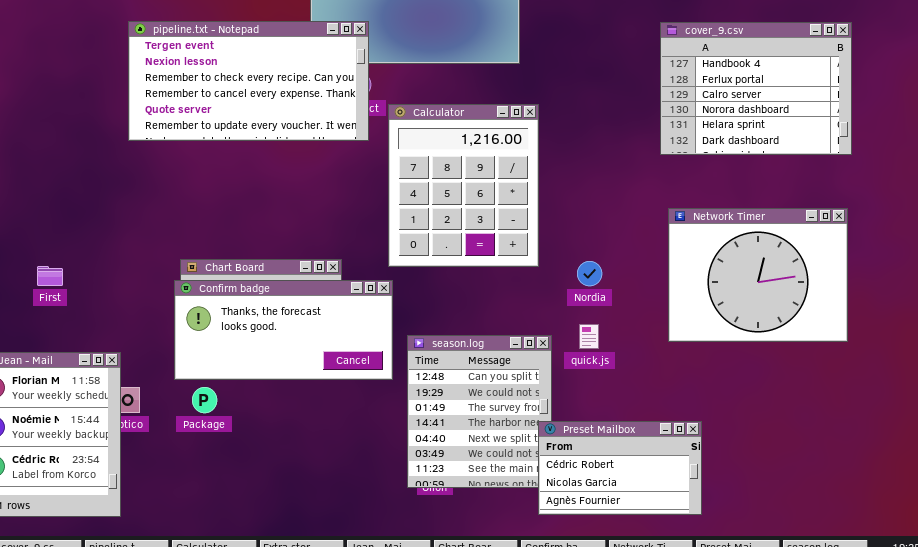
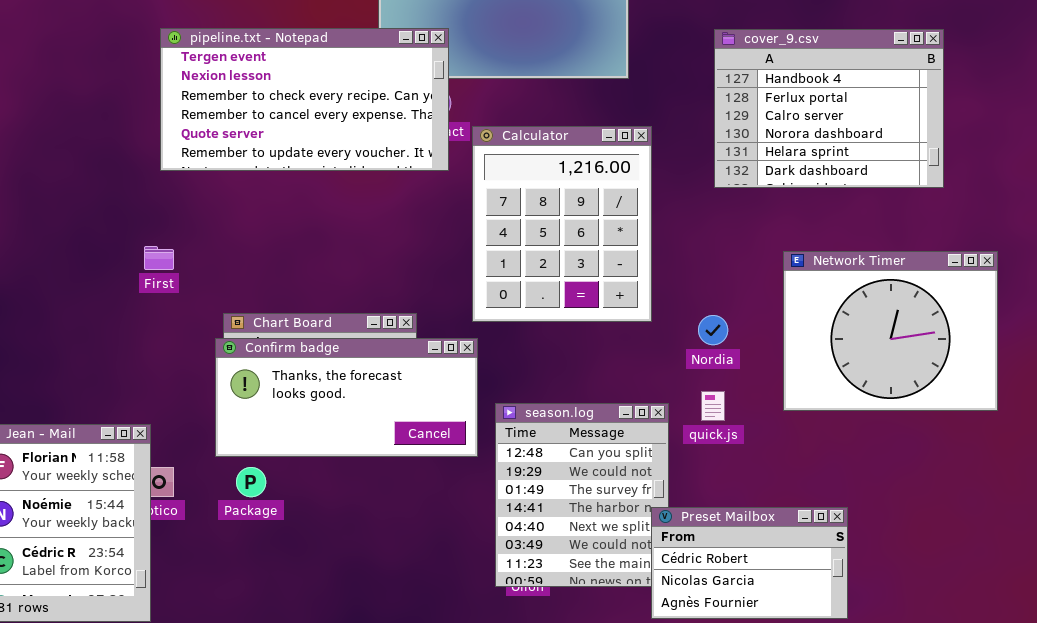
cover_9.csv: [660,22,852,155] -> [714,29,944,188], moved
Network Timer: [668,208,848,342] -> [783,251,998,411], moved
First: [37,266,63,286] -> [144,246,174,270], moved

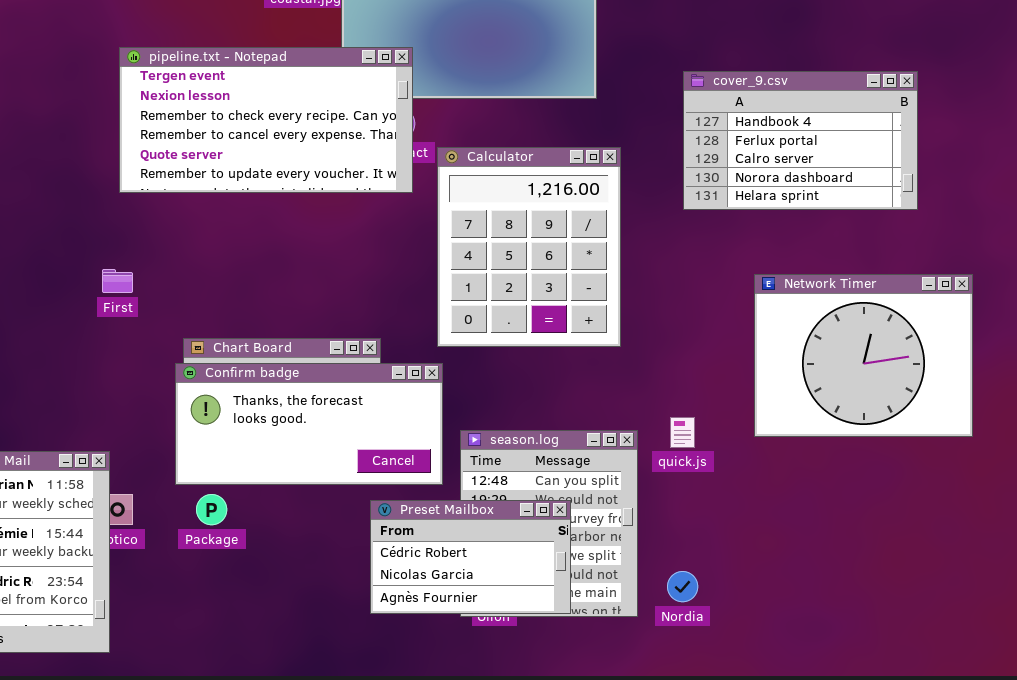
cover_9.csv: [714,29,944,188] -> [683,71,918,210], resized
Nordia: [698,315,728,345] -> [667,571,698,602], moved
Preset Mailbox: [651,507,848,619] -> [370,500,571,614], moved

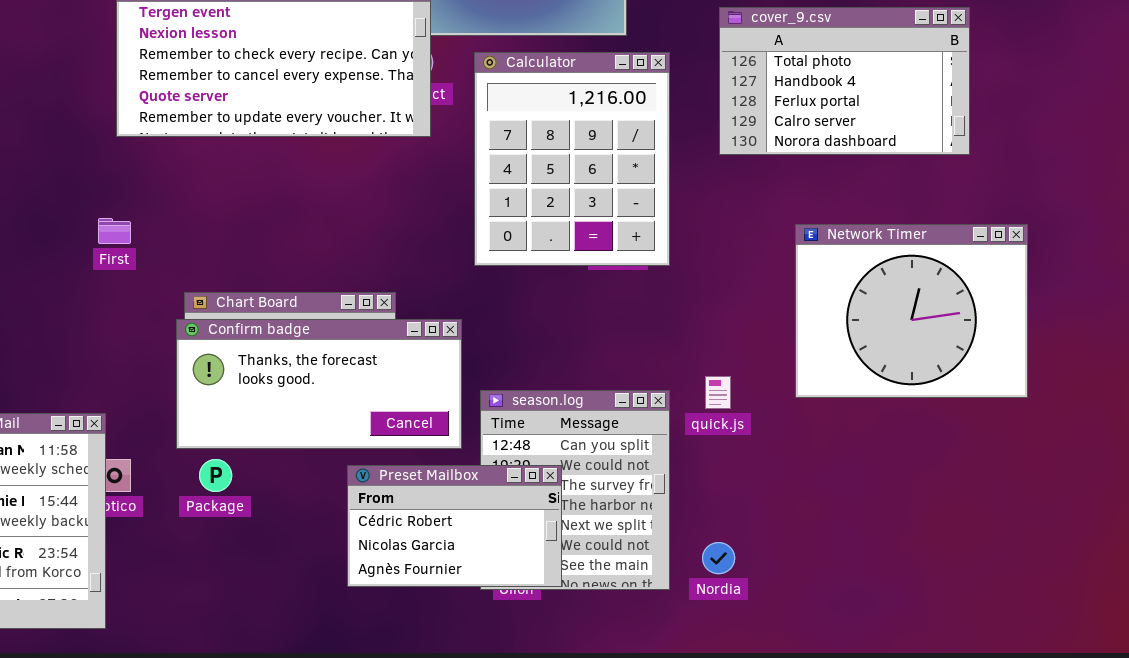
cover_9.csv: [683,71,918,210] -> [719,7,970,155], scrolled up 1 row
Calculator: [437,147,621,347] -> [474,52,670,266], moved
Preset Mailbox: [370,500,571,614] -> [347,465,562,587], moved

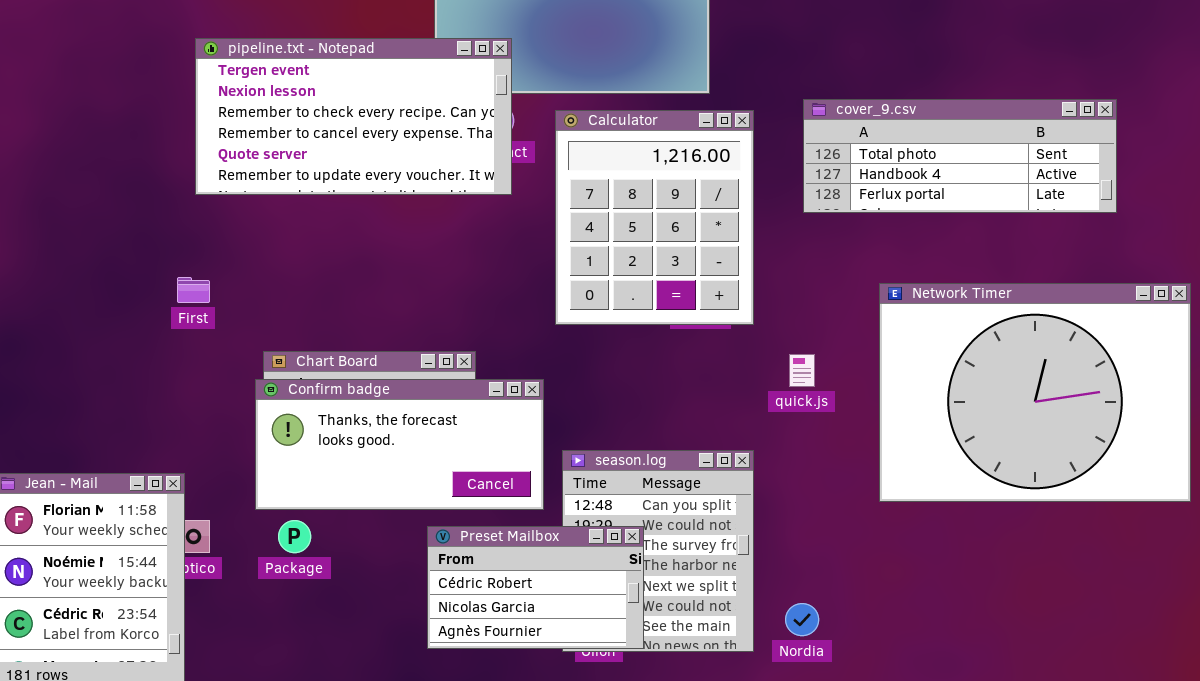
cover_9.csv: [719,7,970,155] -> [803,99,1117,213], resized
Network Timer: [795,224,1028,398] -> [879,283,1191,502], resized
quick.js: [705,376,731,409] -> [789,354,815,387], moved

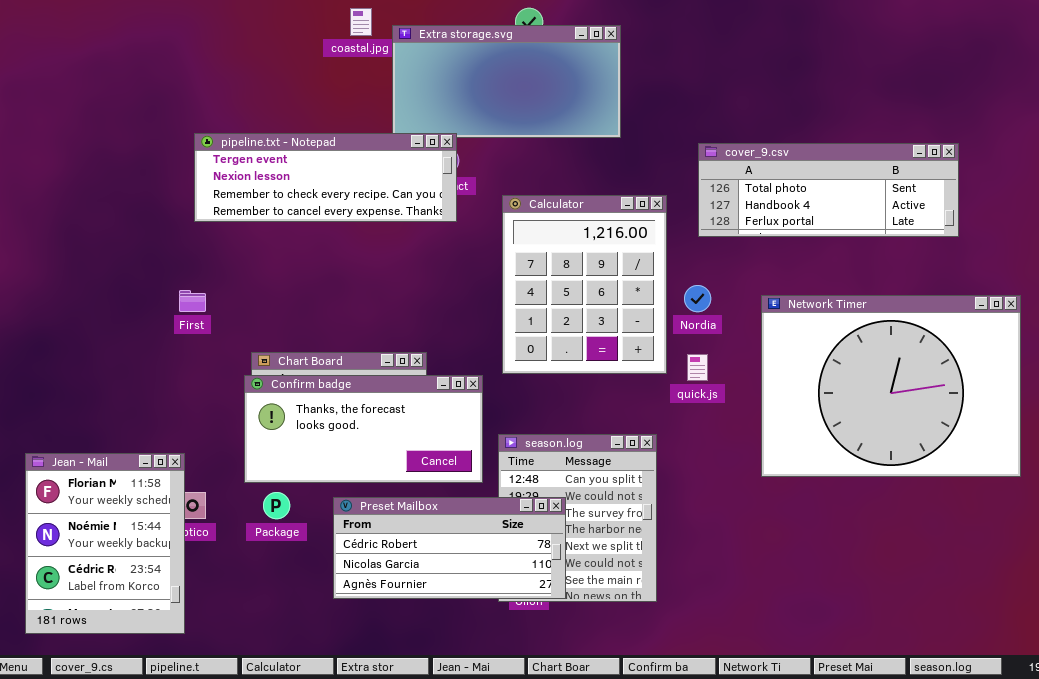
pipeline.txt - Notepad: [195,38,512,195] -> [194,133,457,222], resized
Calculator: [555,110,754,325] -> [502,195,667,374], moved
Preset Mailbox: [427,526,644,649] -> [333,497,566,599], resized
Nordia: [785,603,819,636] -> [684,285,711,312], moved

